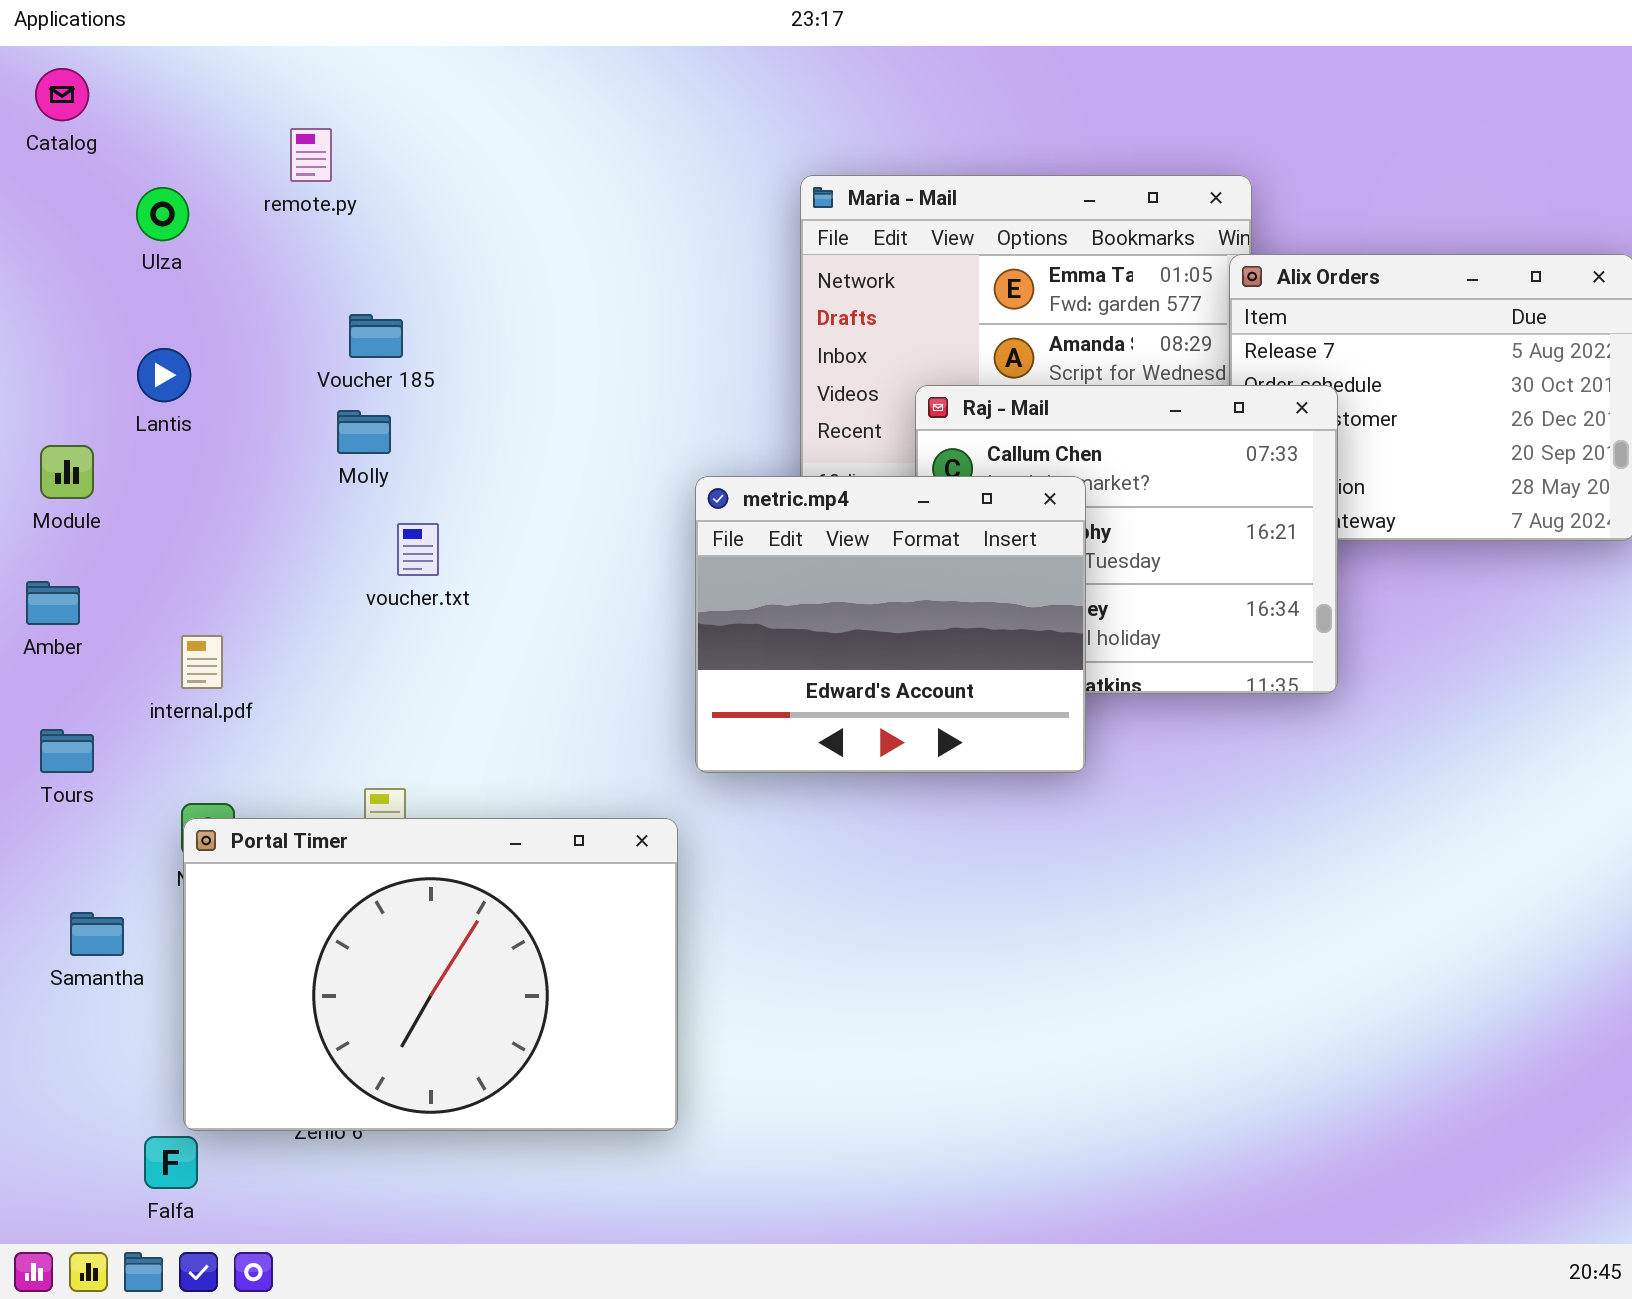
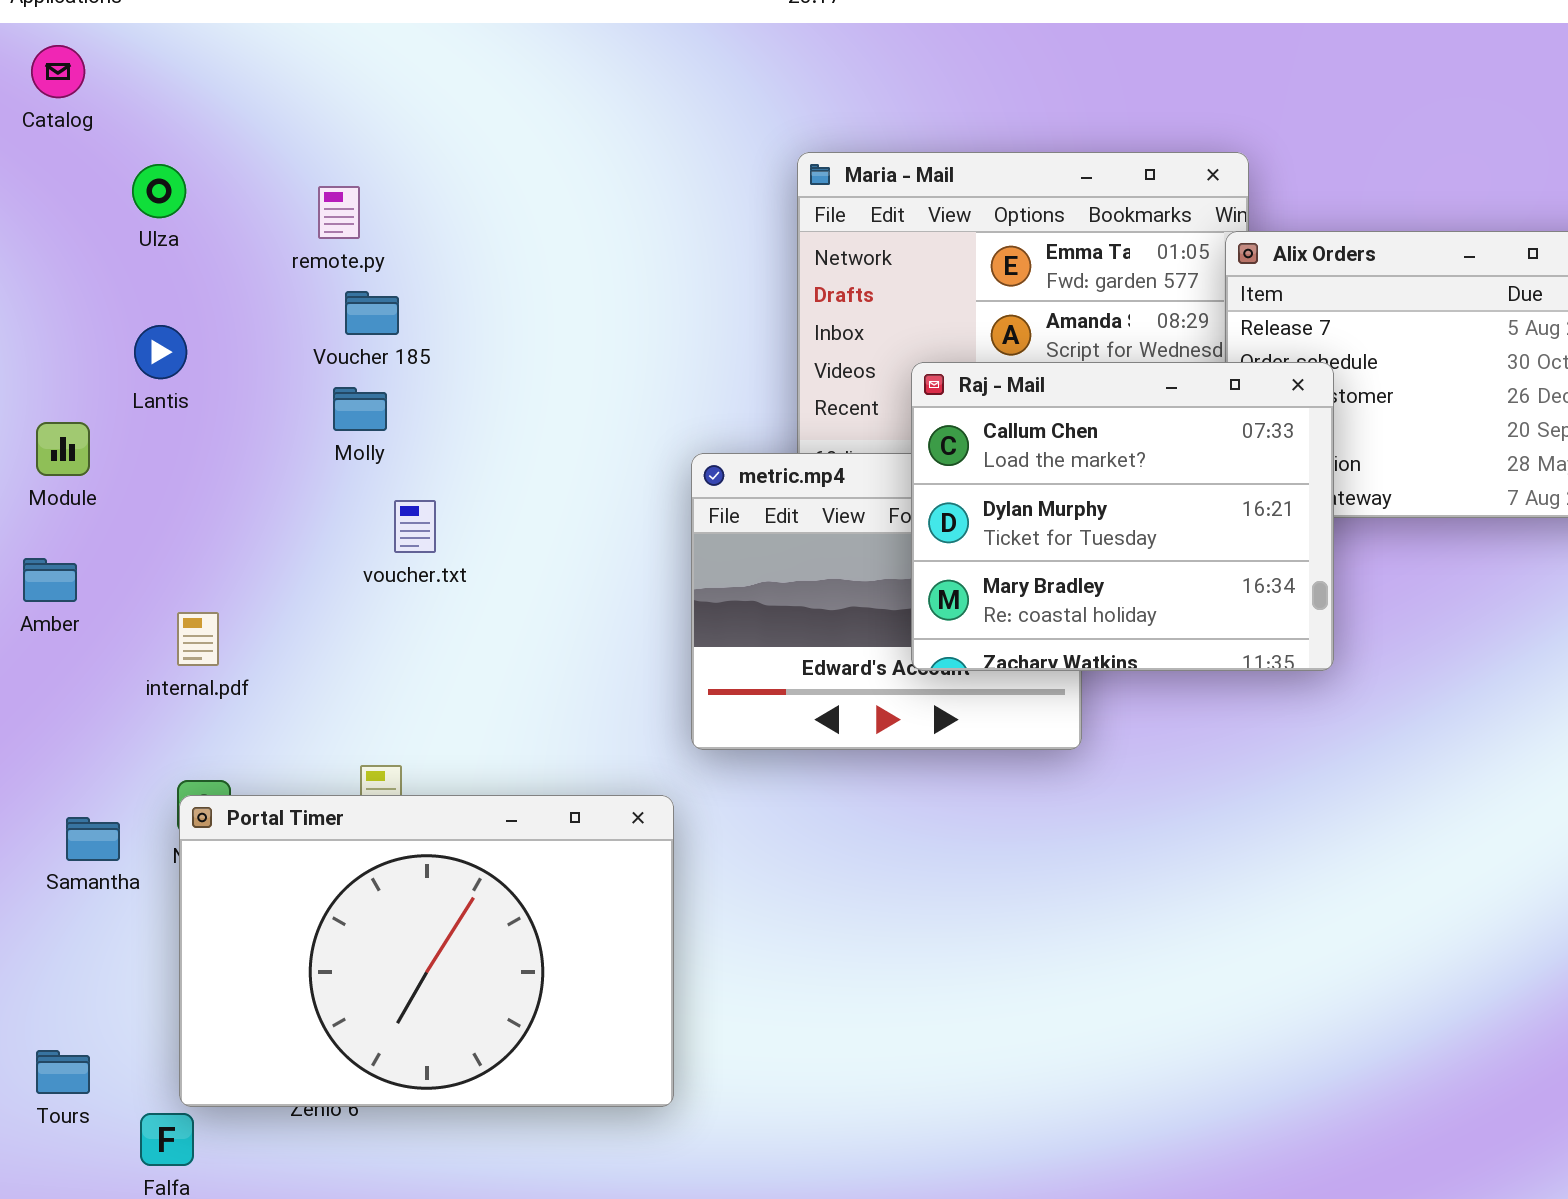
remote.py: [290,128,332,182] -> [318,186,360,239], moved
Raj - Mail: [915,385,1338,694] -> [911,362,1334,671], raised
Tours: [40,729,94,773] -> [36,1050,90,1094], moved
Samantha: [70,912,124,956] -> [66,817,120,861], moved

